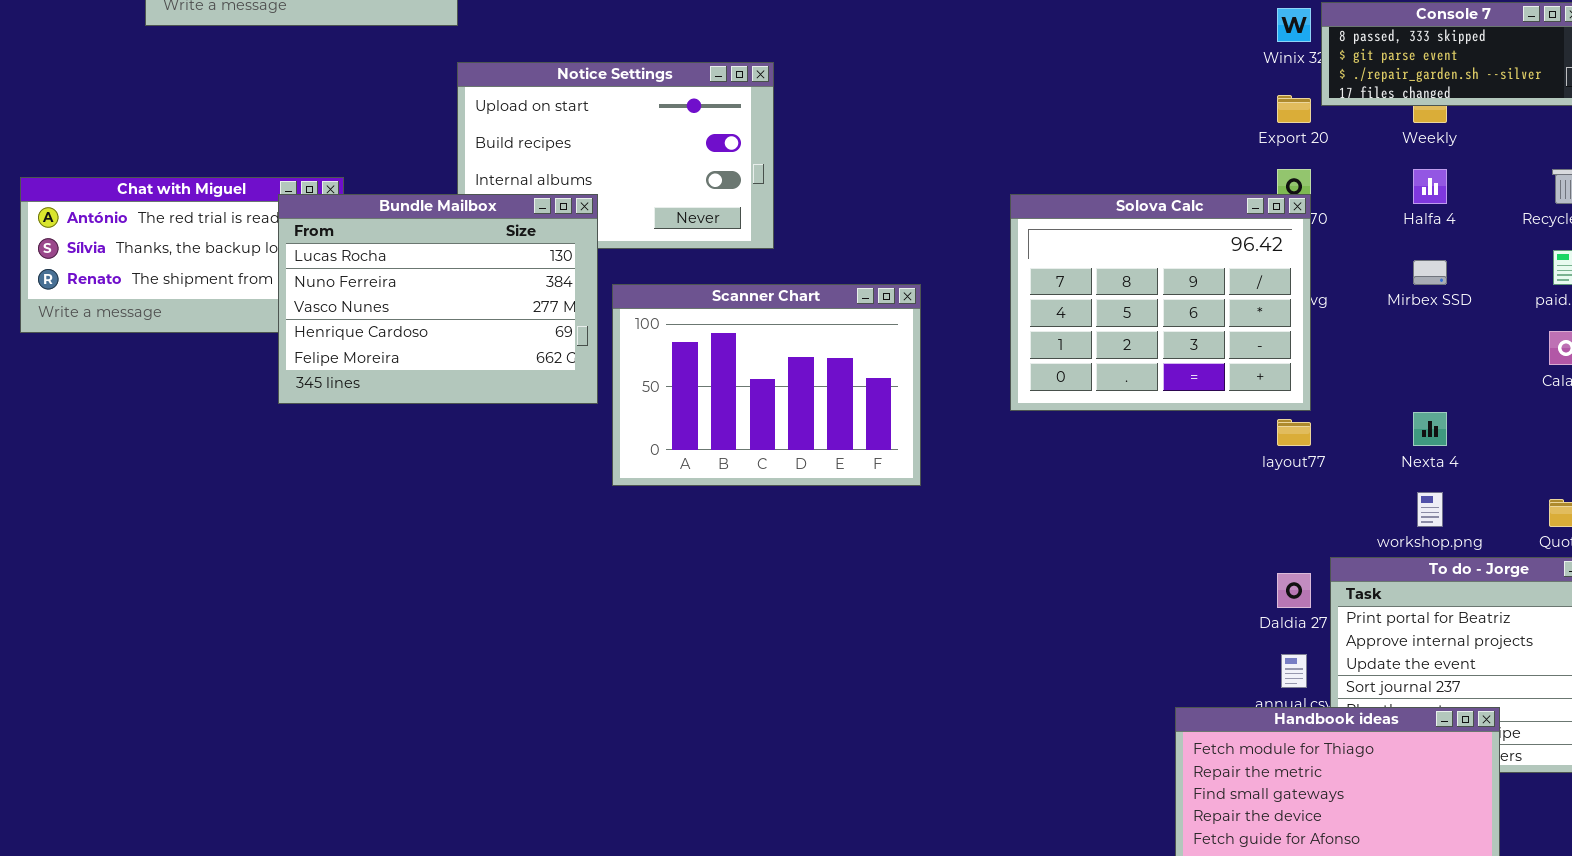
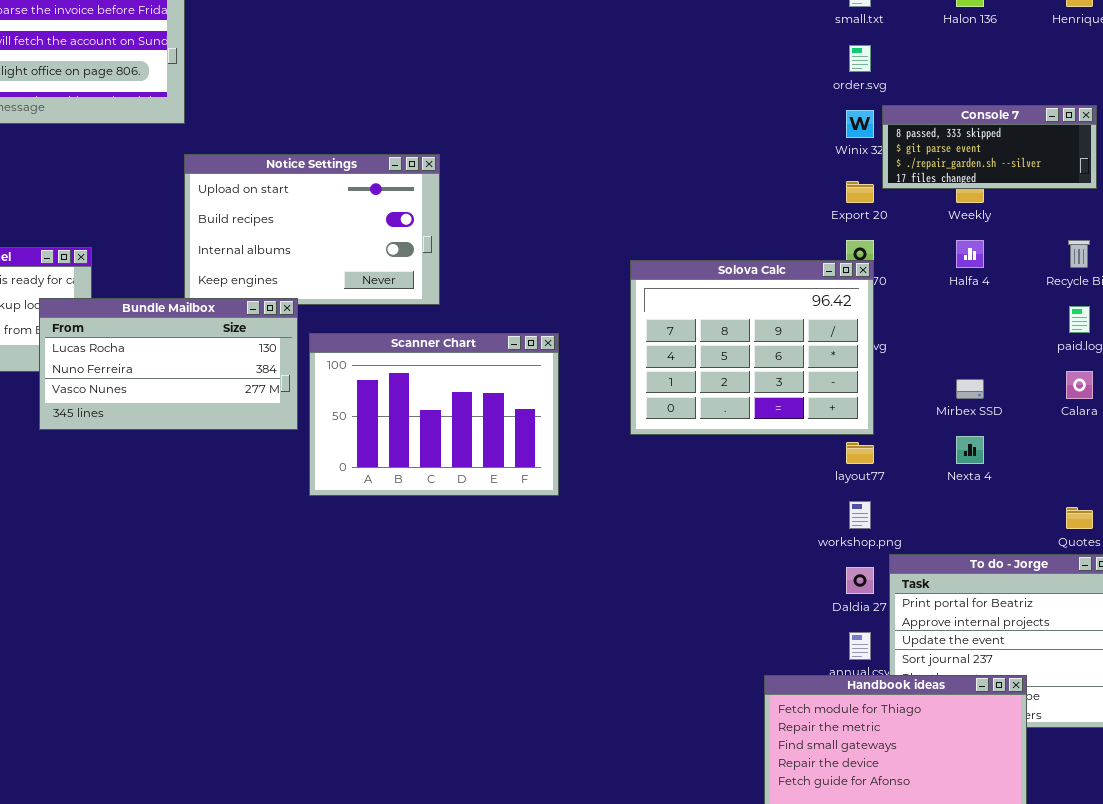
Bundle Mailbox: [278,194,598,404] -> [39,298,298,430], resized
Mirbex SSD: [1413,260,1447,285] -> [956,379,984,399], moved
workshop.png: [1417,492,1443,527] -> [849,501,871,529], moved

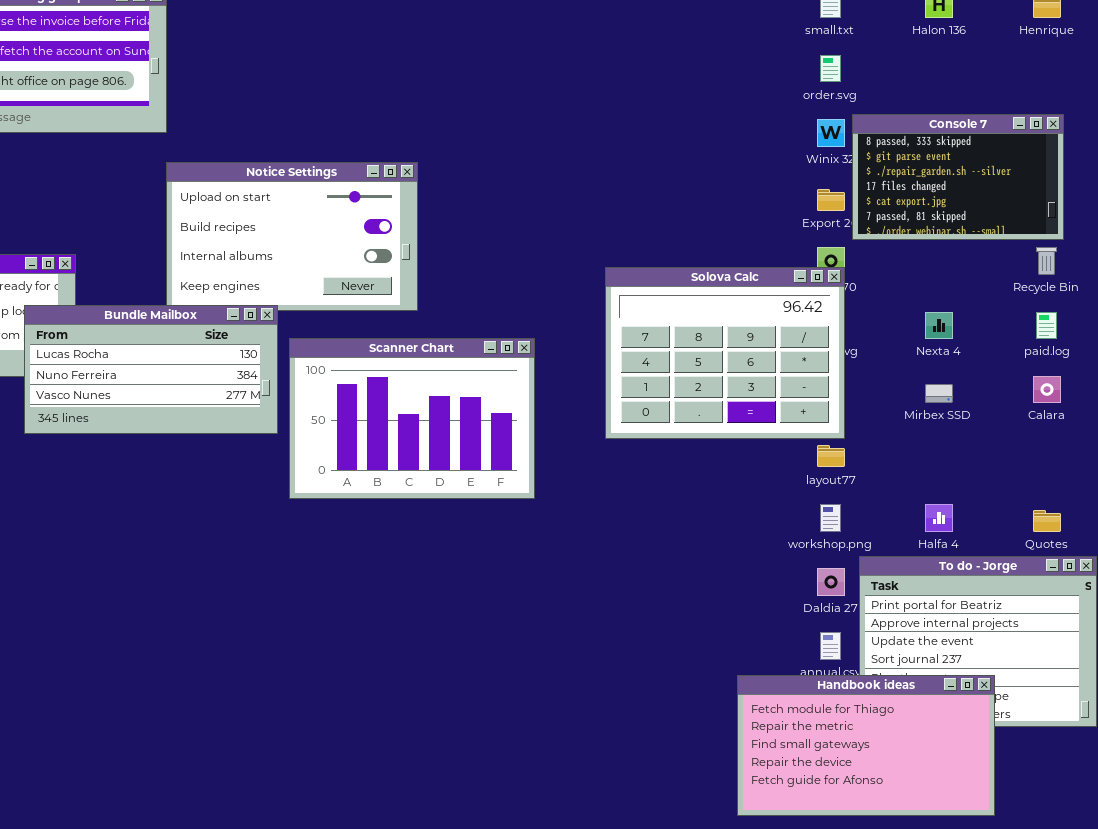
Console 7: [882,105,1097,189] -> [852,114,1064,240], resized
Halfa 4: [956,240,984,268] -> [925,504,953,532], moved
Nexta 4: [956,436,984,464] -> [925,312,953,339], moved

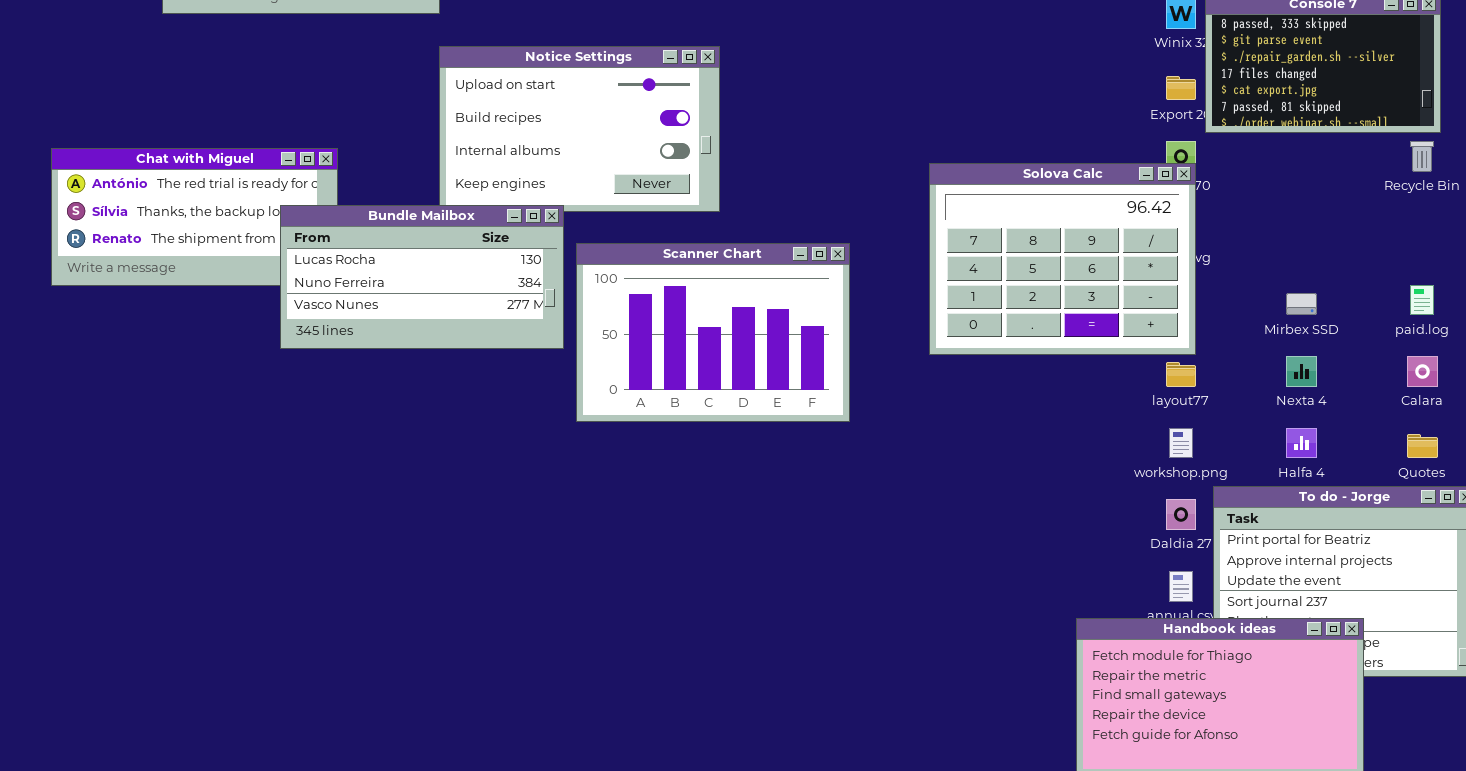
Nexta 4: [925,312,953,339] -> [1286,356,1317,387], moved
paid.log: [1036,312,1057,339] -> [1410,285,1434,315], moved
Calara: [1033,376,1061,403] -> [1407,356,1438,387], moved

